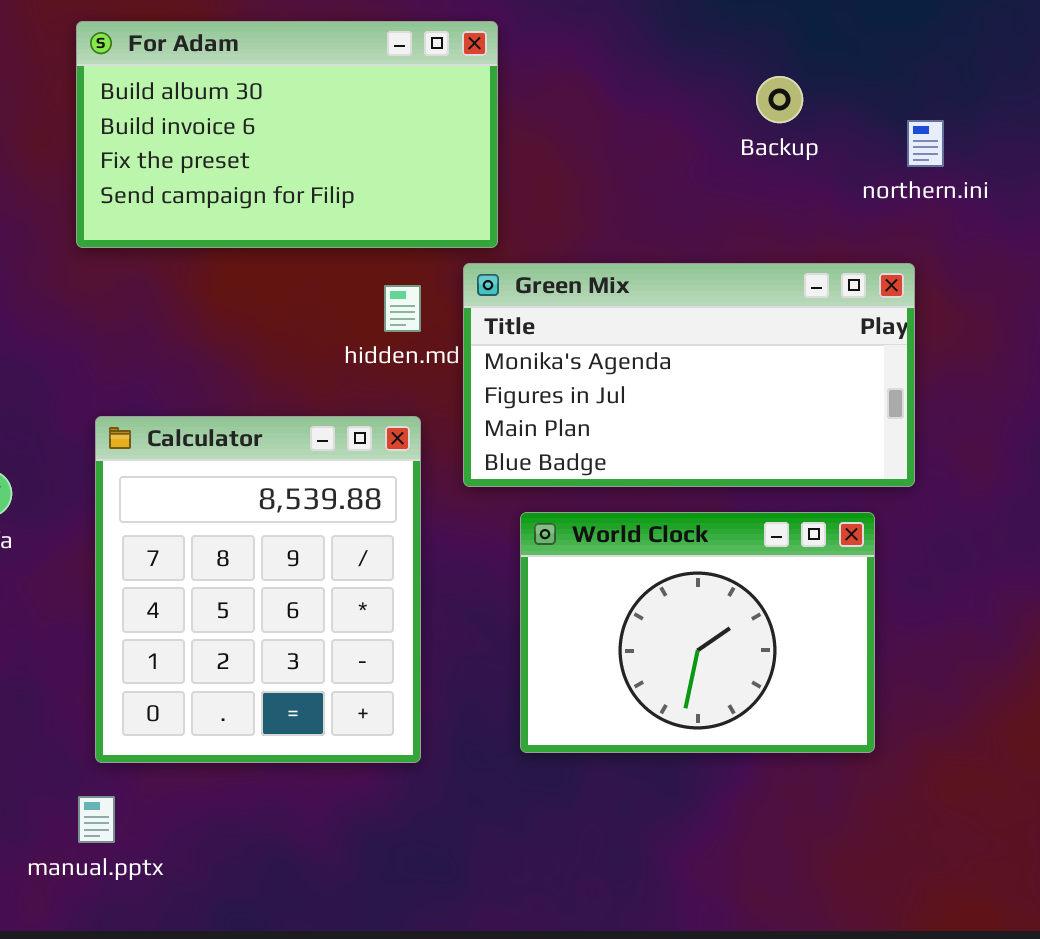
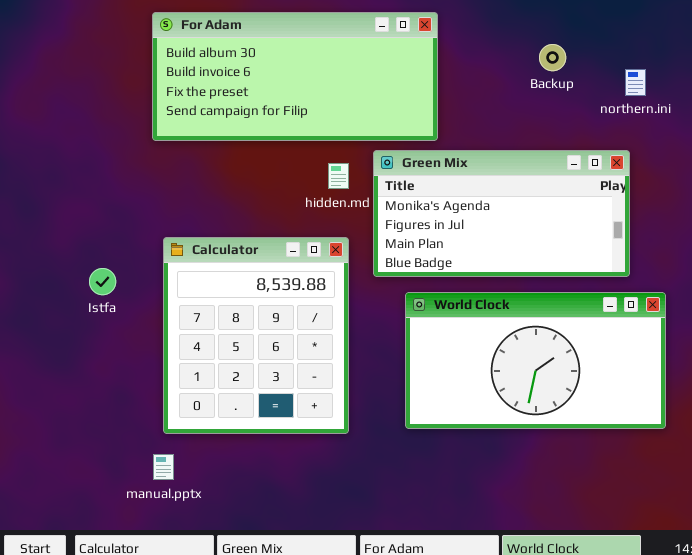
For Adam: [76,21,498,248] -> [152,12,438,141], resized
World Clock: [520,512,875,753] -> [405,292,666,429], resized

